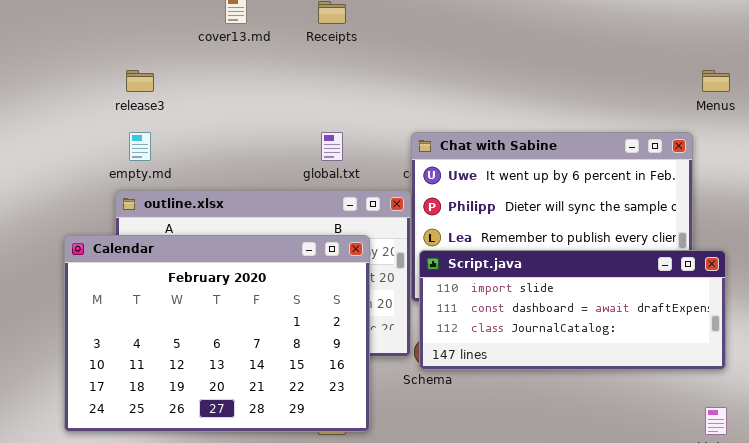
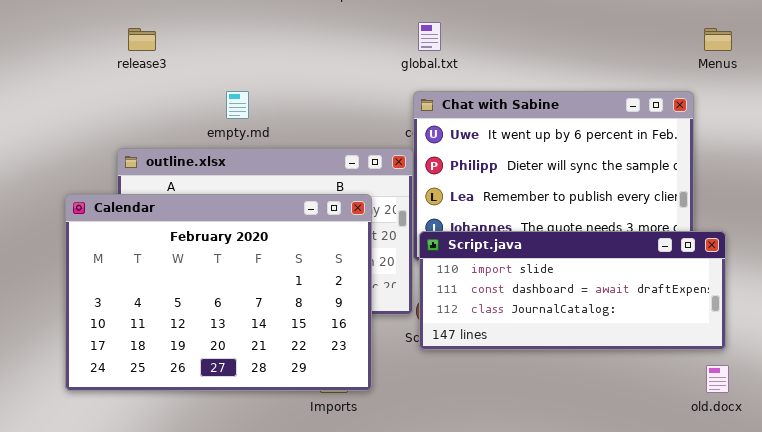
empty.md: [129,132,151,161] -> [226,91,249,119], moved
global.txt: [321,132,343,161] -> [418,22,441,51], moved
Script.java: [419,250,726,370] -> [419,231,726,350], moved

